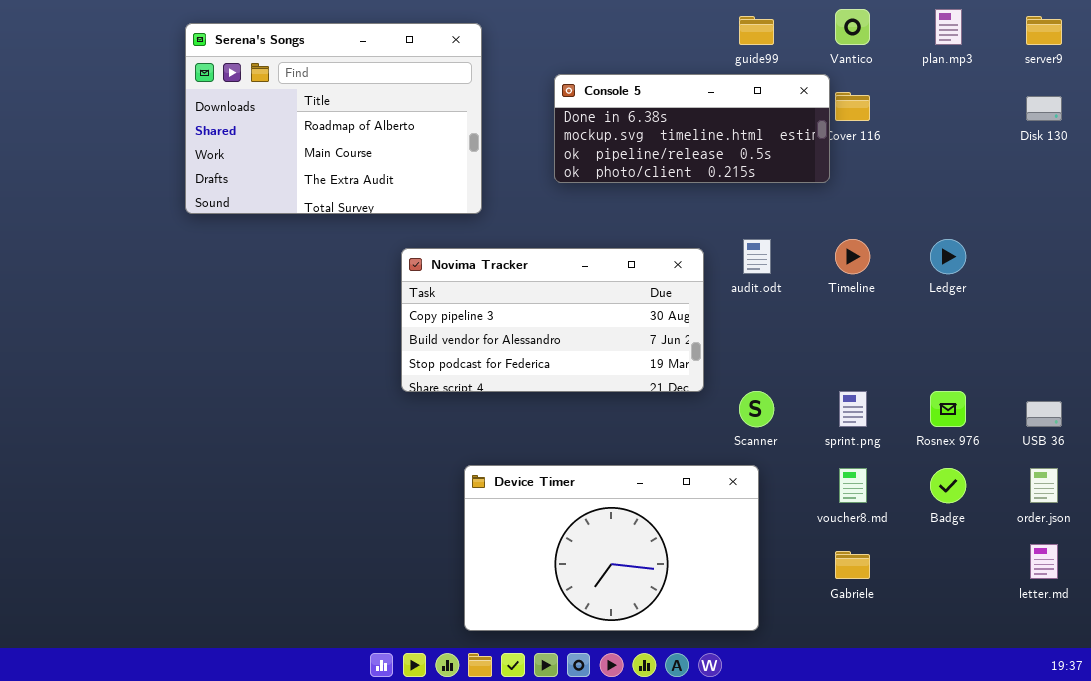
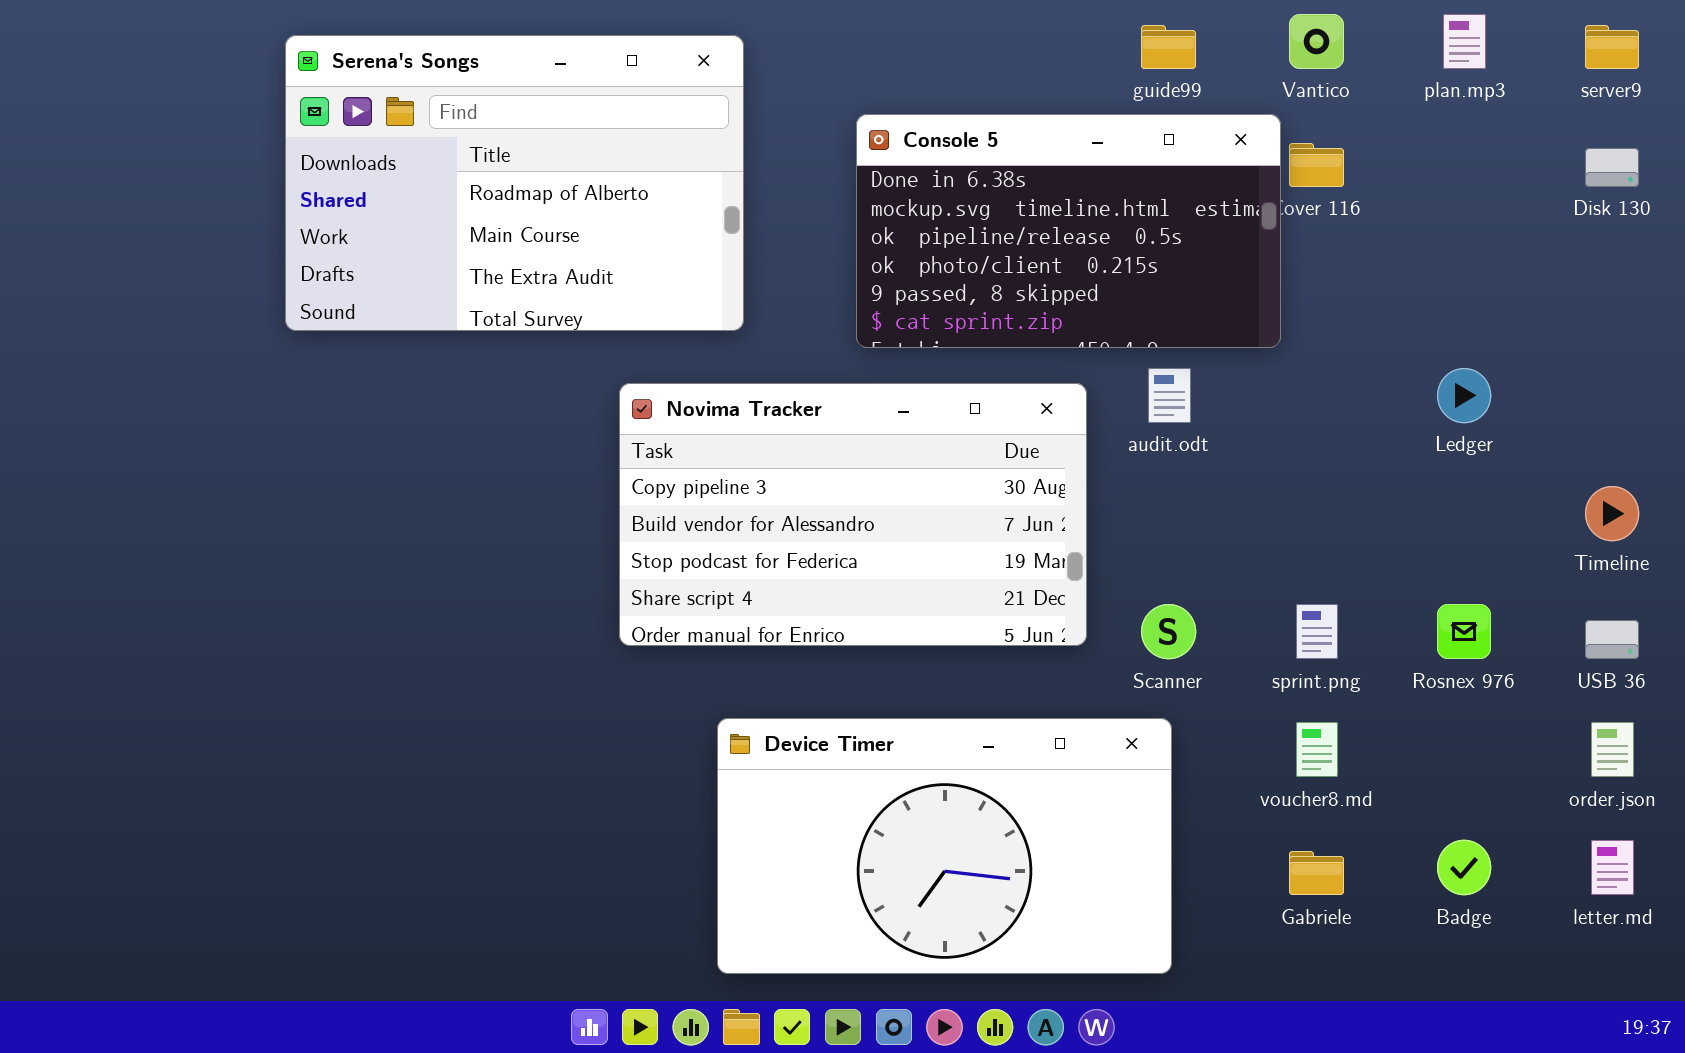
Console 5: [554,74,830,183] -> [856,114,1281,348], resized
Timeline: [835,239,870,274] -> [1585,486,1639,541], moved
Novima Tracker: [401,248,704,392] -> [619,383,1087,646], resized
Badge: [930,468,966,503] -> [1437,840,1491,895], moved

